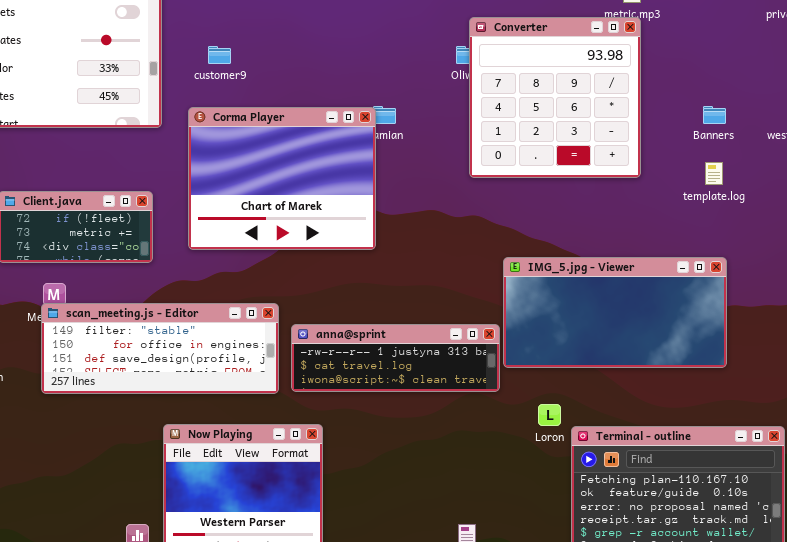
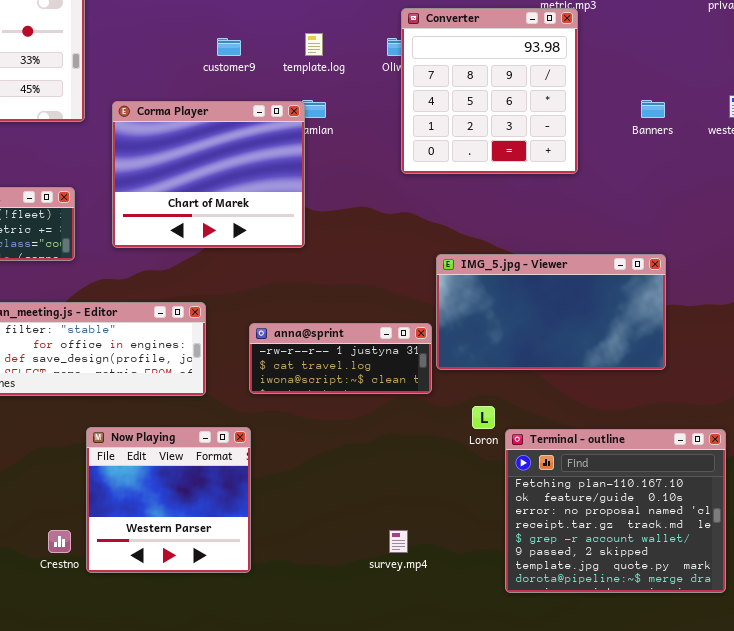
customer9: [208,46,231,64] -> [217,38,241,56], moved
template.log: [705,162,723,185] -> [305,33,323,56], moved
anna@sprint: [291,324,500,392] -> [249,323,432,394], resized

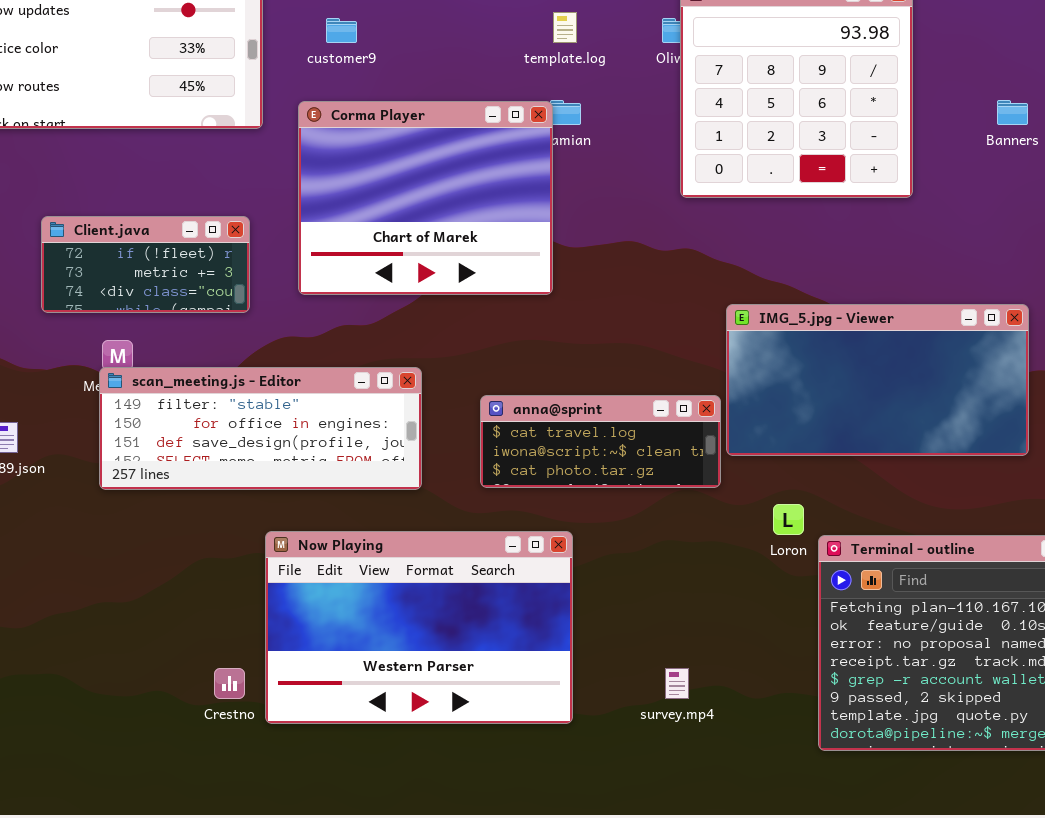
customer9: [217,38,241,56] -> [326,18,357,43], moved
anna@sprint: [249,323,432,394] -> [480,395,721,488], scrolled down 1 row
Now Playing: [86,427,251,573] -> [265,531,573,724], resized

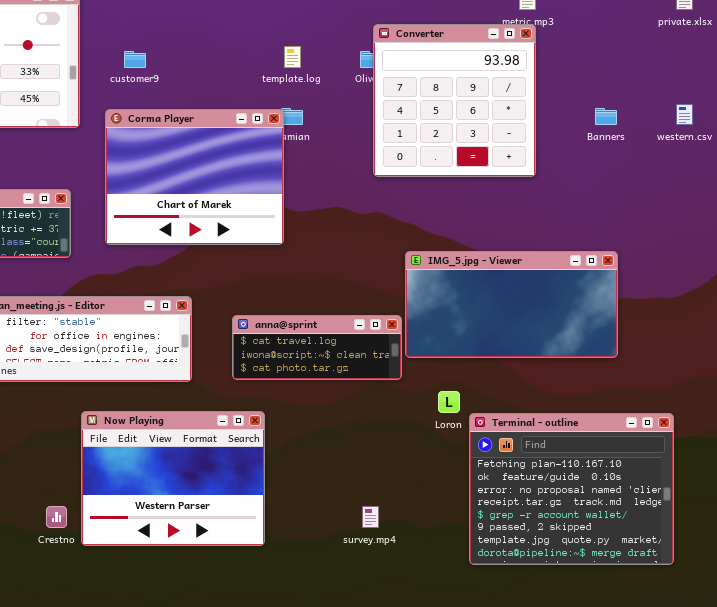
Now Playing: [265,531,573,724] -> [81,411,265,546], resized

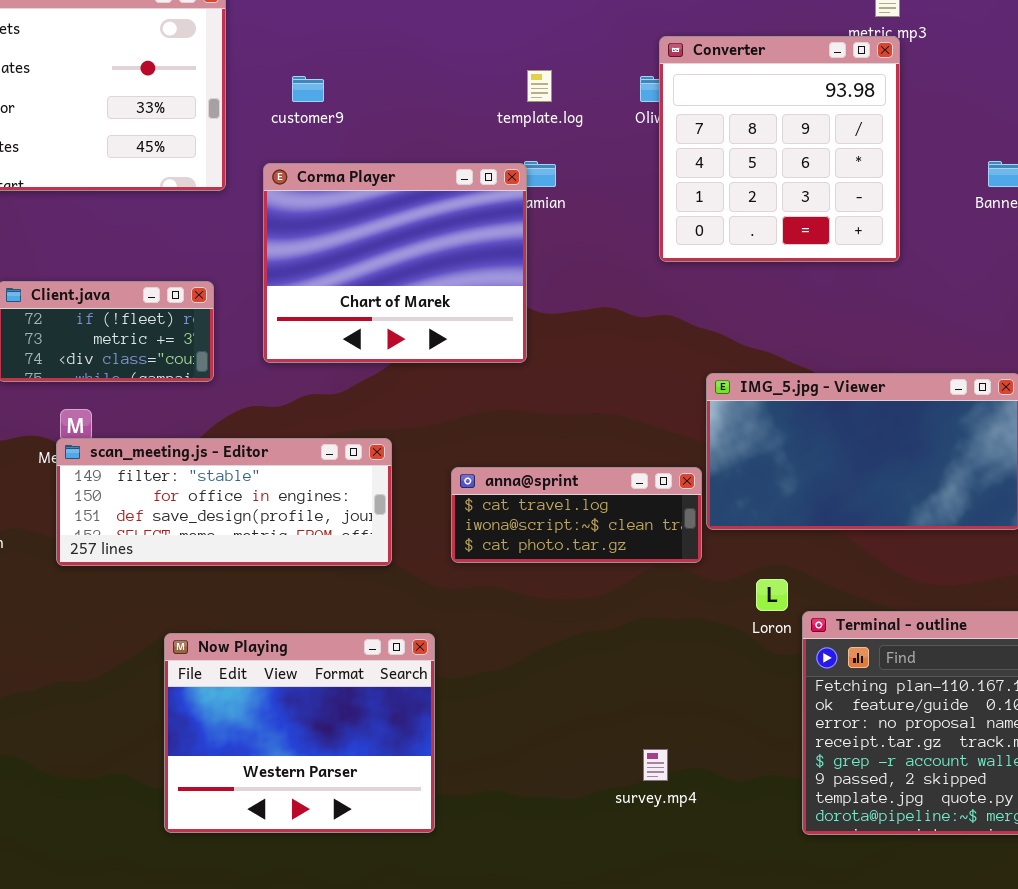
Now Playing: [81,411,265,546] -> [164,633,435,833], moved

